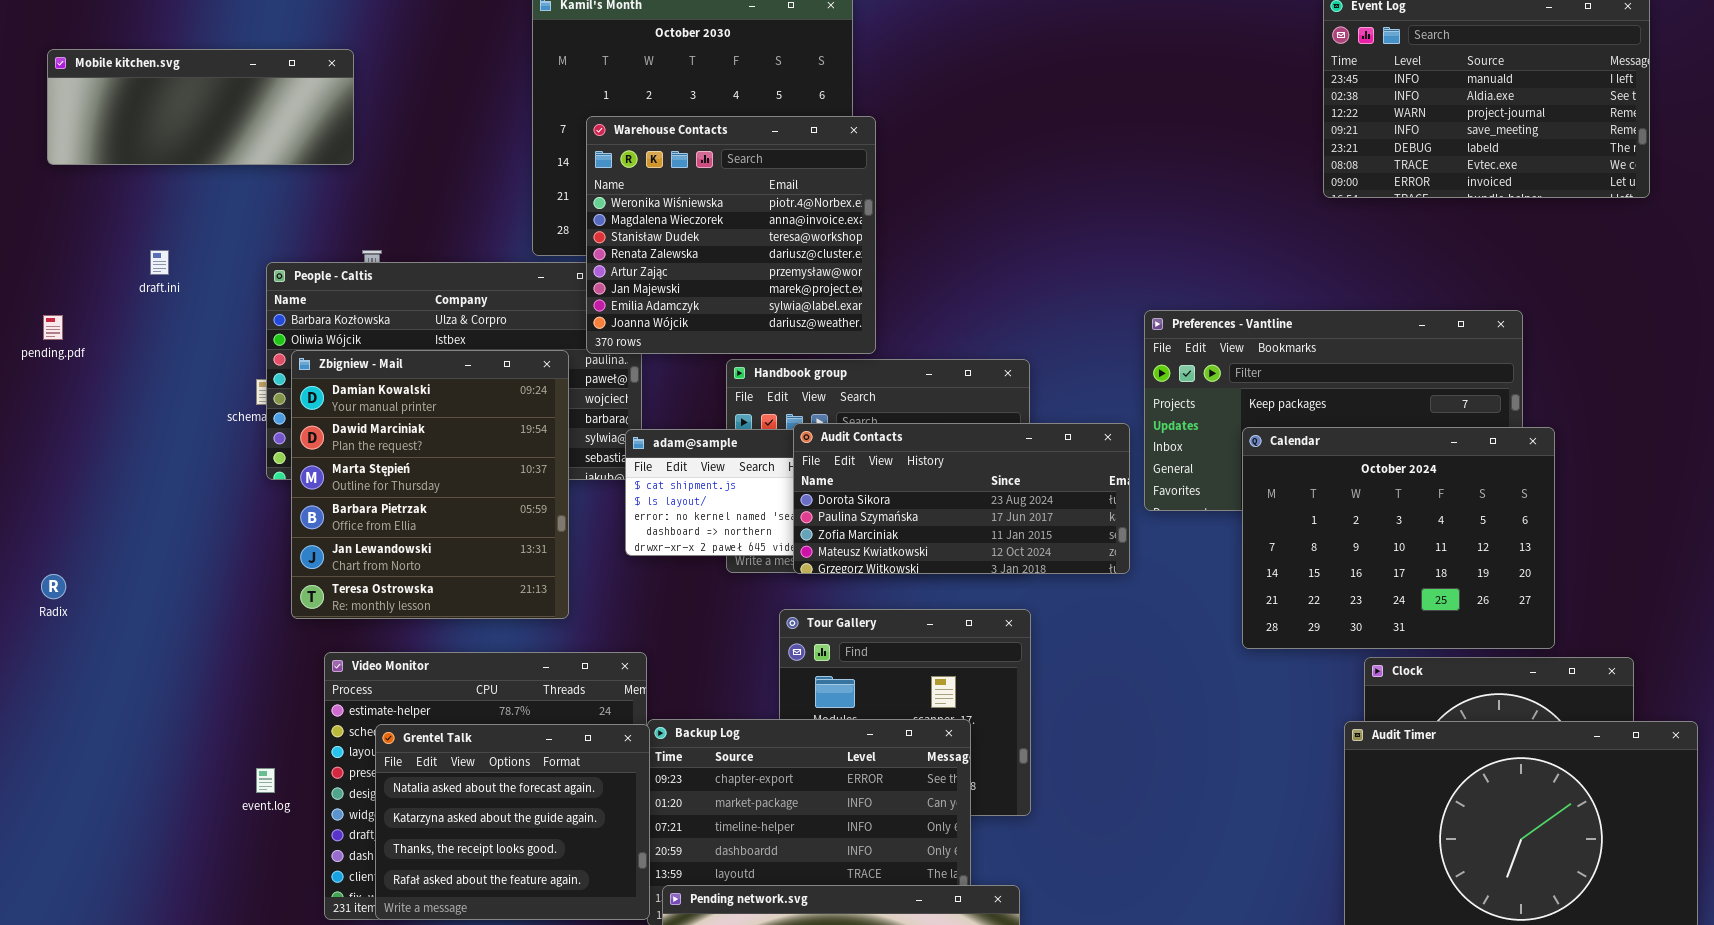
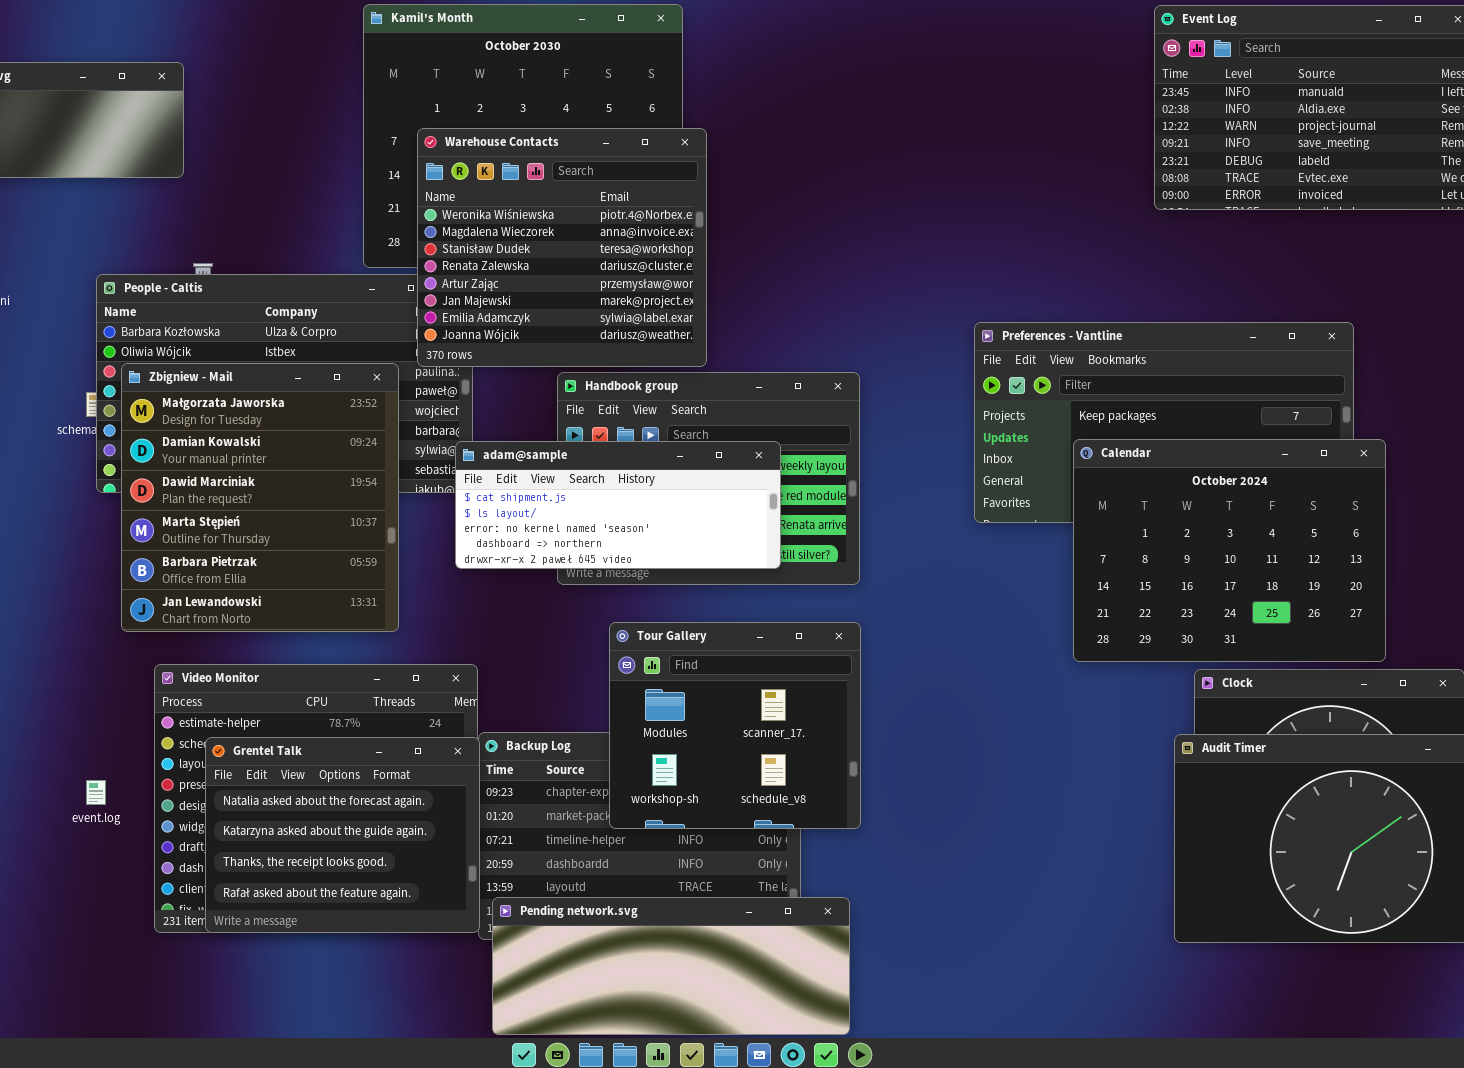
Zbigniew - Mail: [291,350,569,619] -> [121,363,399,632], scrolled up 1 row
Audit Contacts: [793,423,1130,574] -> none, closed
Tour Gallery: [779,609,1031,816] -> [609,622,861,829], raised

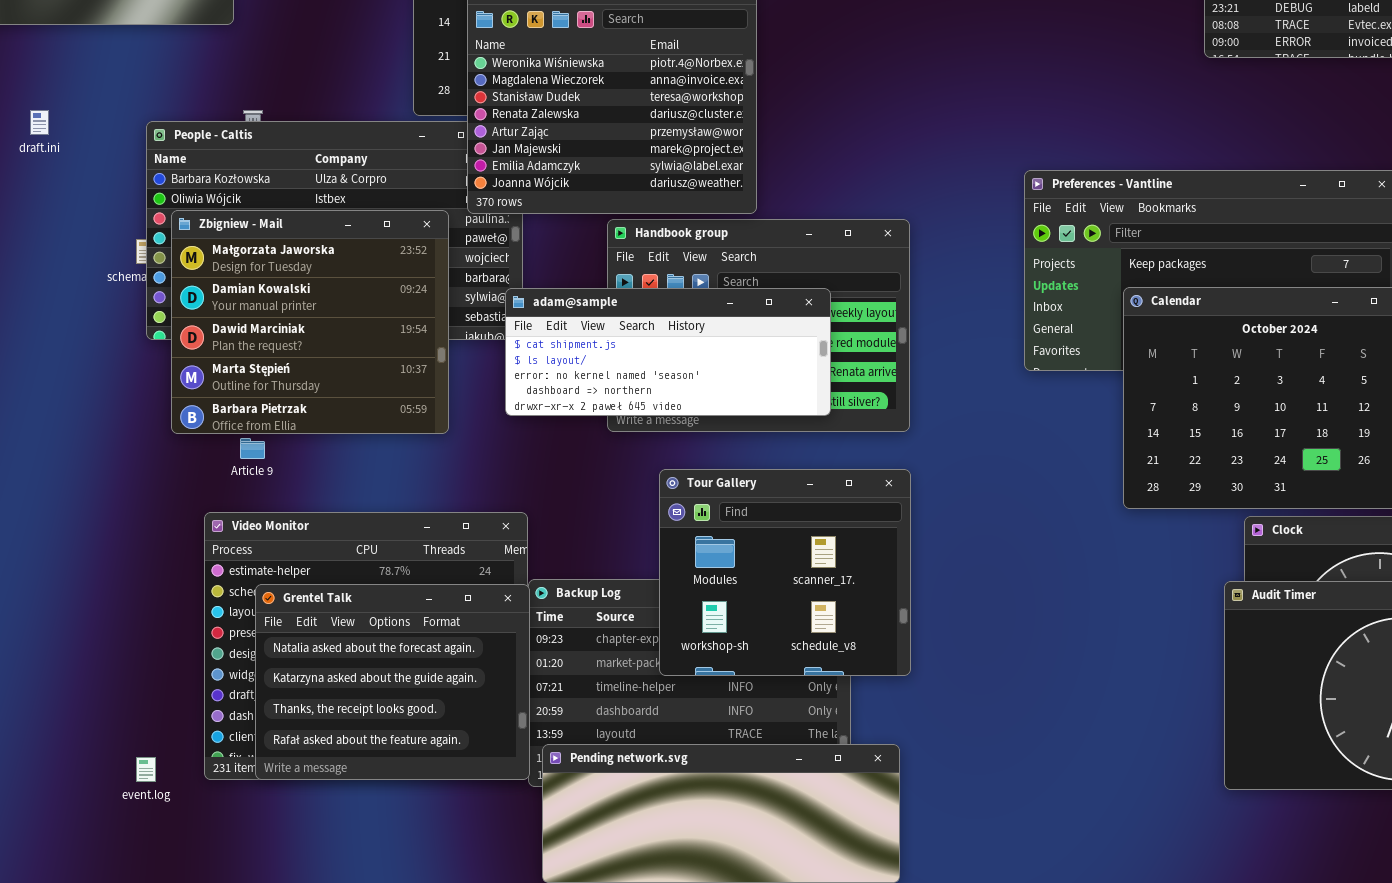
Zbigniew - Mail: [121,363,399,632] -> [171,210,449,434], resized
event.log: [86,780,106,805] -> [136,757,156,782], moved

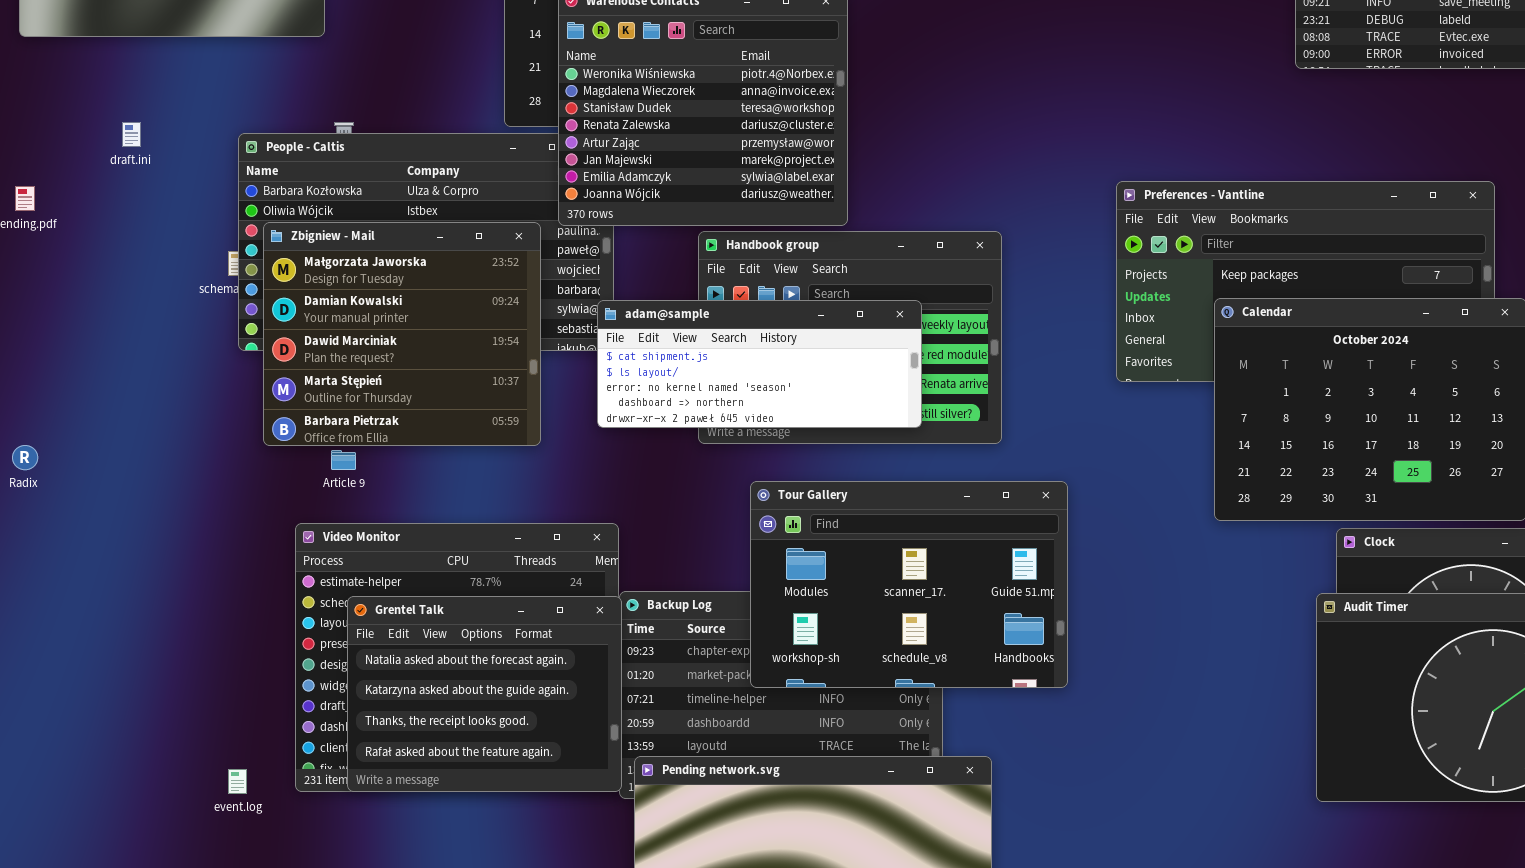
Tour Gallery: [659,469,911,676] -> [750,481,1068,688], resized

